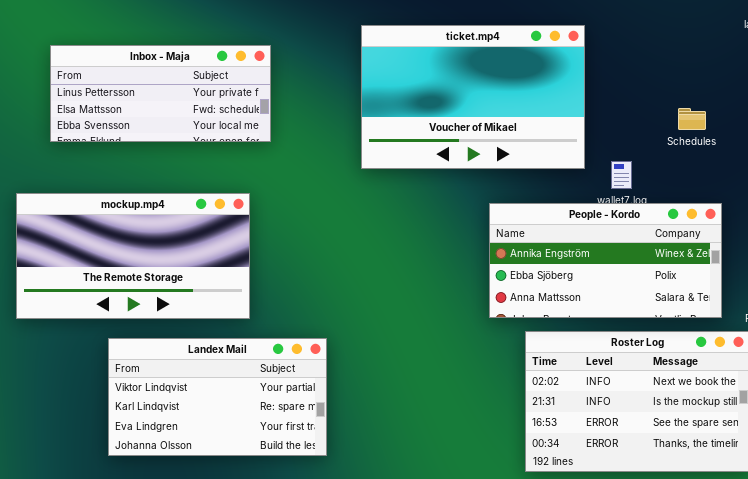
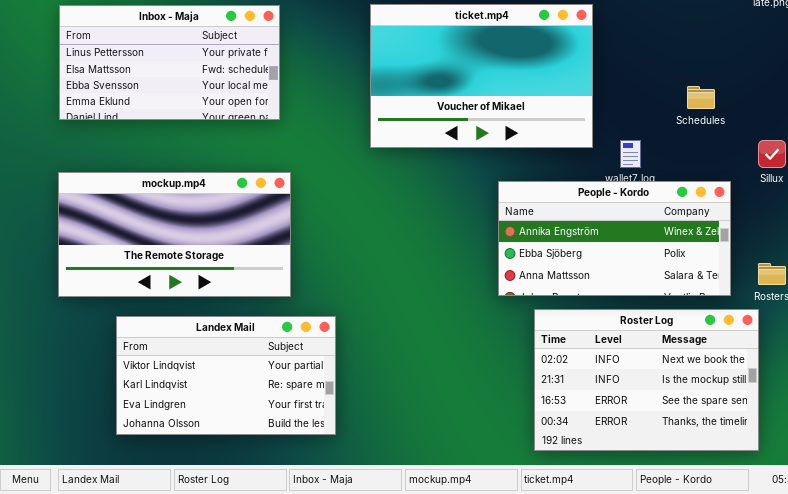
Inbox - Maja: [50,45,271,142] -> [59,5,280,120], resized
mockup.mp4: [16,193,250,319] -> [58,172,291,297], moved

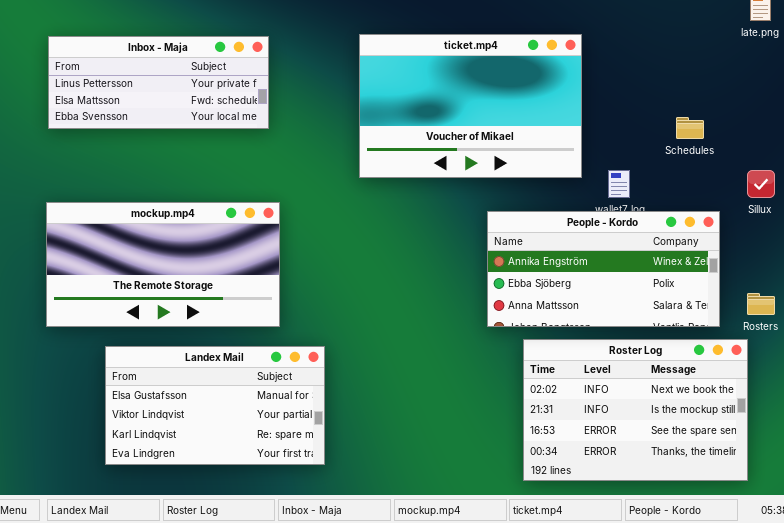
Inbox - Maja: [59,5,280,120] -> [48,36,269,129], resized
Landex Mail: [116,316,336,435] -> [105,346,325,465], scrolled up 1 row

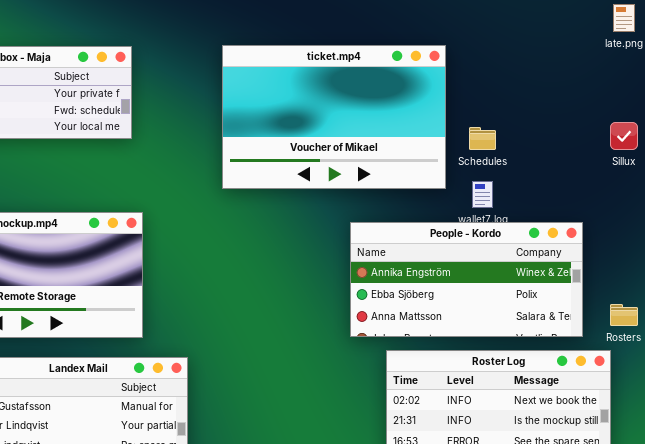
Schedules: [676,117,704,139] -> [469,127,496,150], moved
Sillux: [747,170,775,198] -> [610,122,638,150], moved

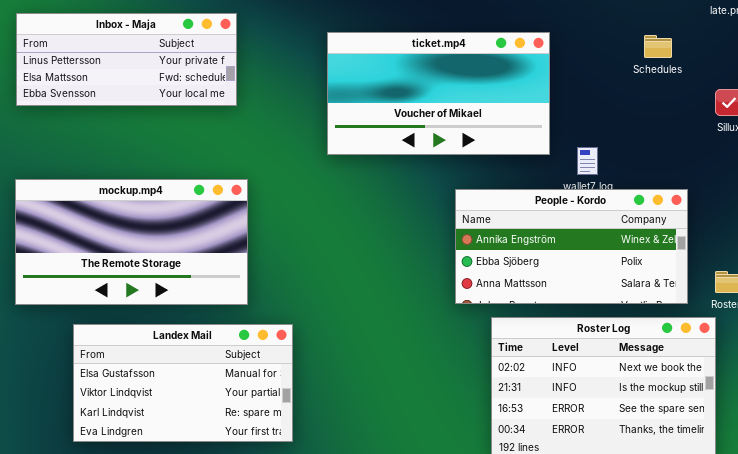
ticket.mp4: [222,45,446,189] -> [327,32,550,155], resized
Schedules: [469,127,496,150] -> [644,35,672,58], moved

